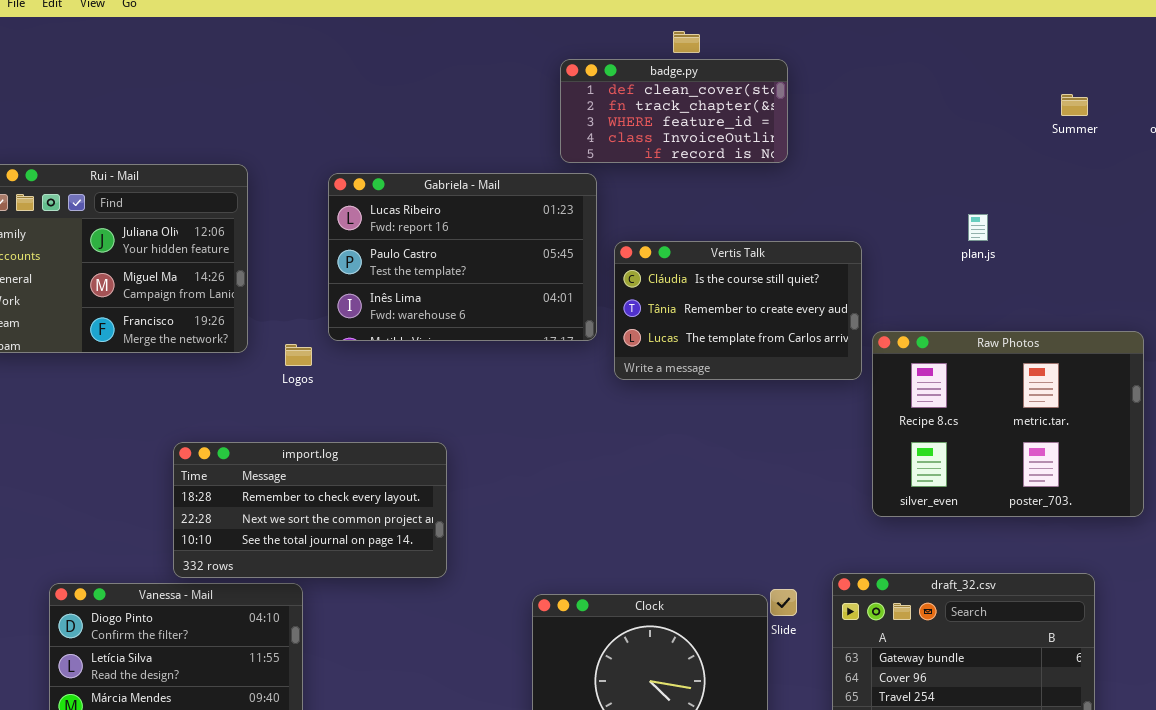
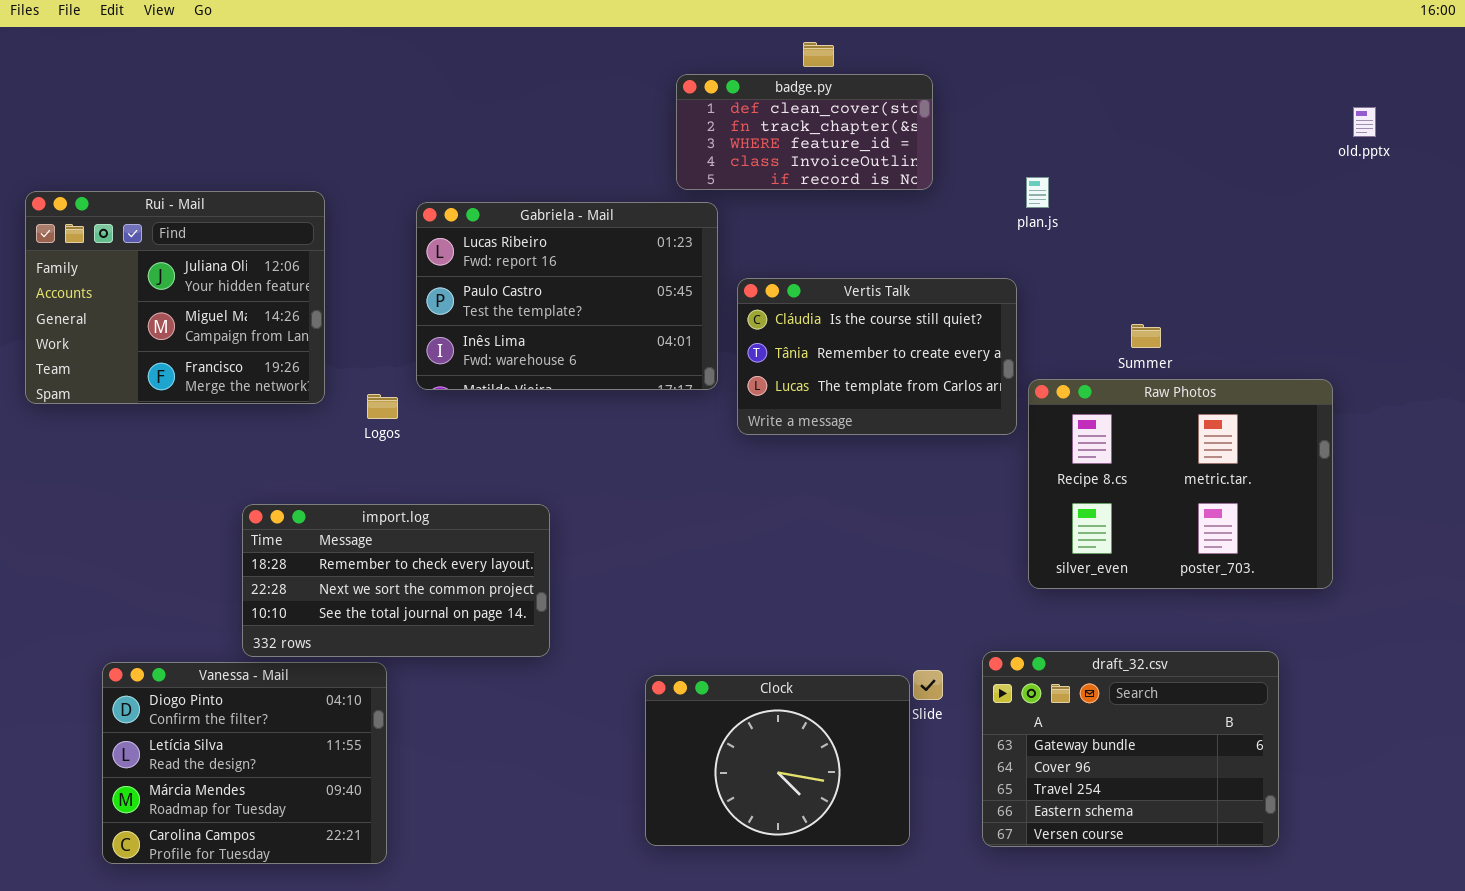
Summer: [1061,94,1088,116] -> [1131,324,1161,348], moved
plan.js: [968,214,988,241] -> [1026,177,1049,208], moved

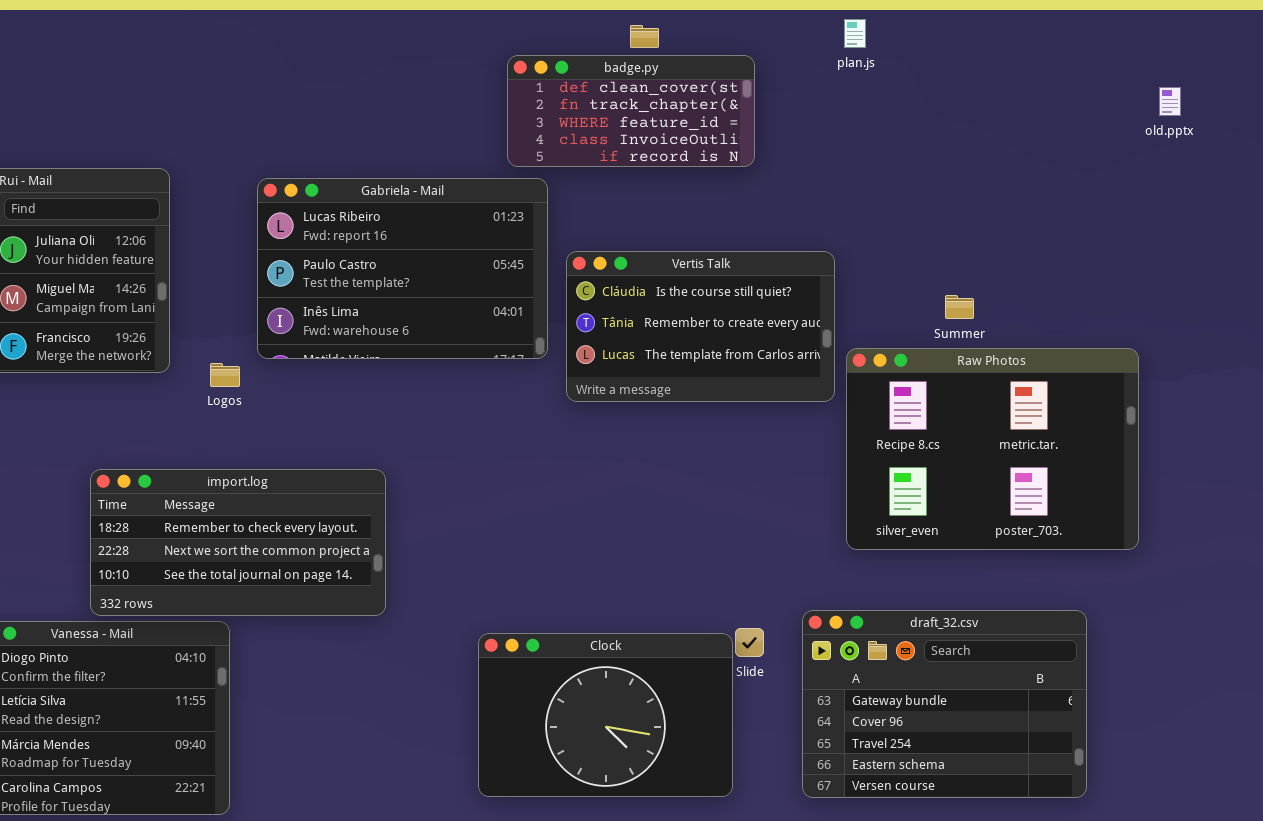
plan.js: [1026,177,1049,208] -> [844,19,866,48], moved

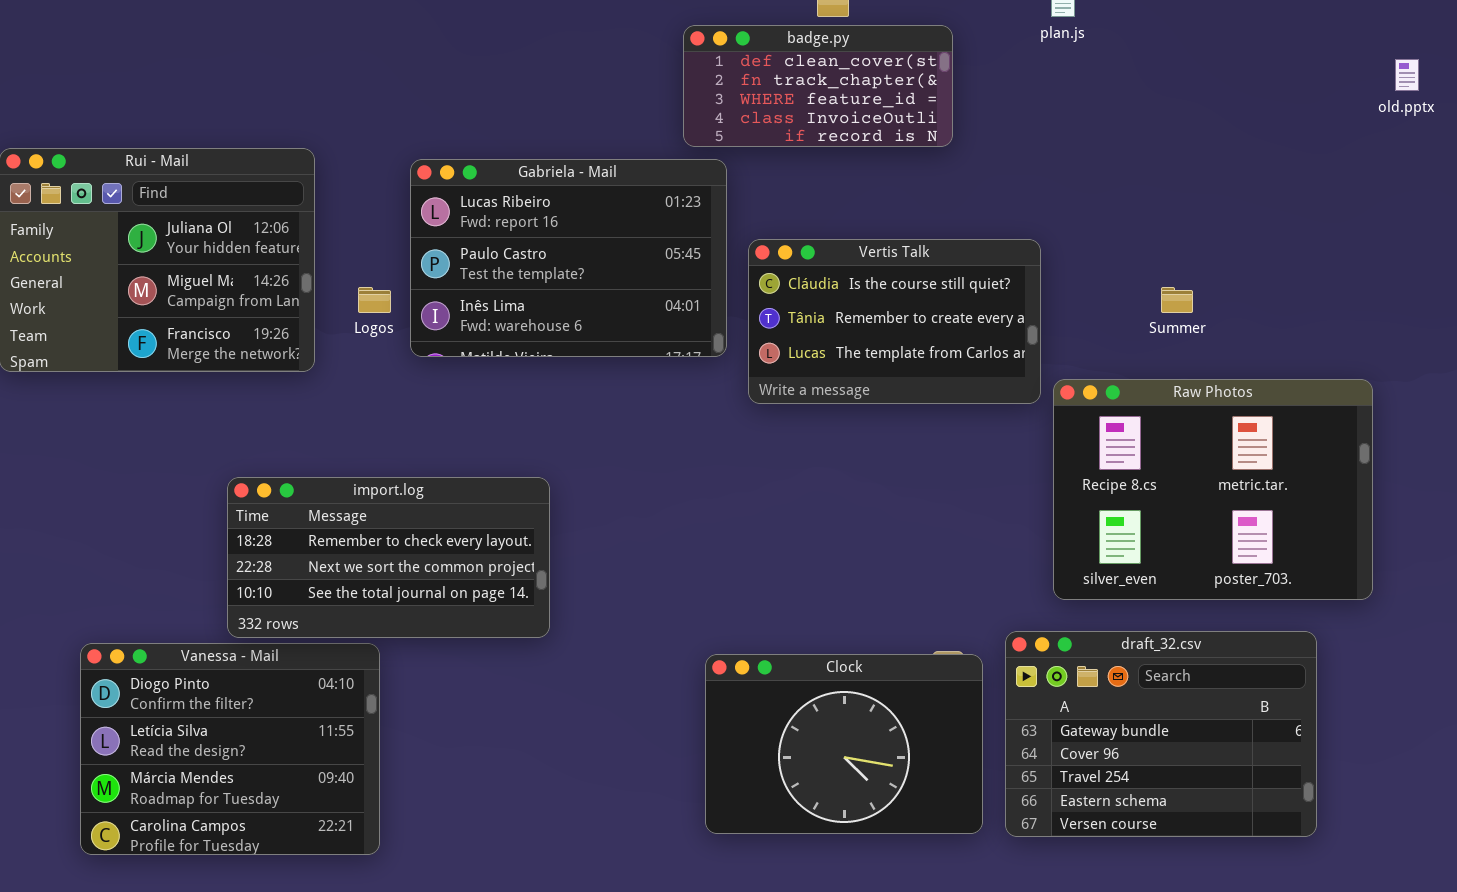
Raw Photos: [846,348,1139,550] -> [1053,379,1373,600], moved
Logos: [210,363,240,387] -> [358,287,391,313], moved
Clock: [478,633,733,797] -> [705,654,983,834], moved

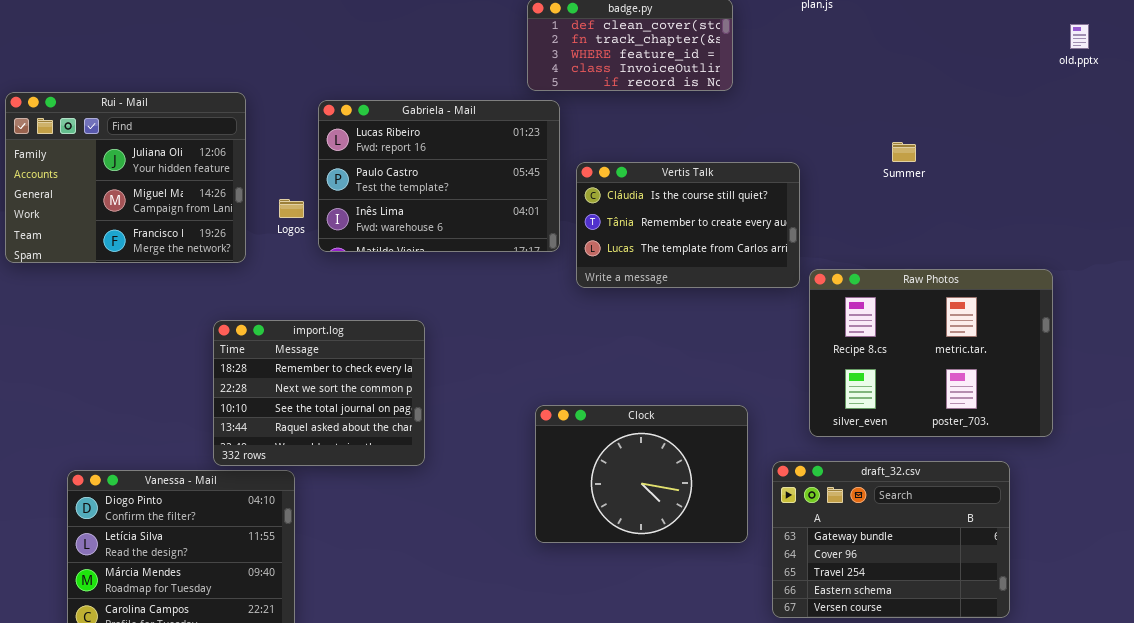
Summer: [1161,287,1193,313] -> [892,142,916,162], moved
import.log: [227,477,550,638] -> [213,320,425,466], resized
Clock: [705,654,983,834] -> [535,405,748,543], moved

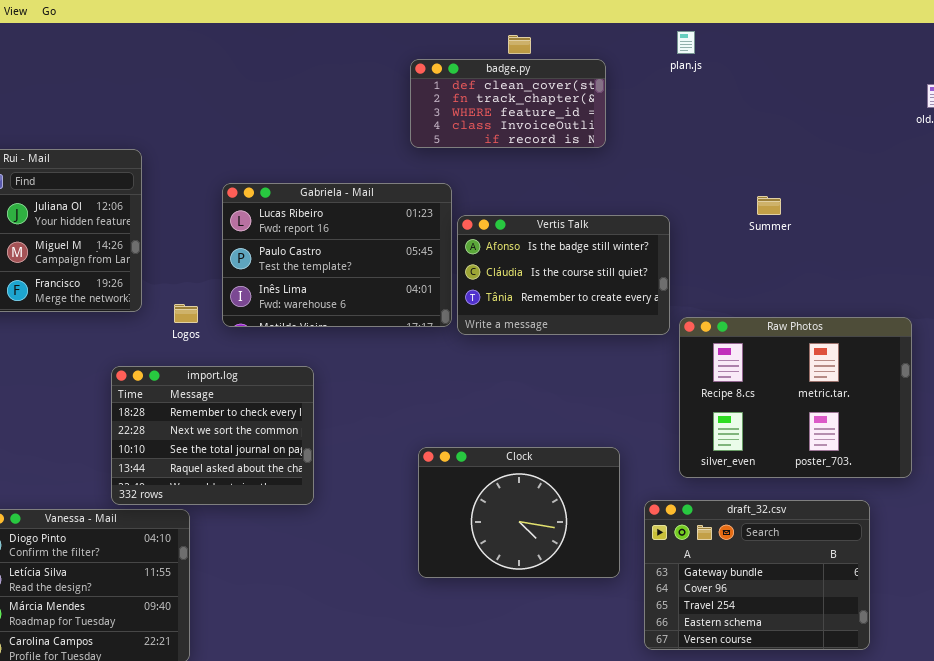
Gabriela - Mail: [318,100,560,252] -> [222,183,452,327], moved
Vertis Talk: [576,162,800,288] -> [457,215,670,335], scrolled up 1 row
Logos: [279,199,304,218] -> [174,304,198,323], moved

